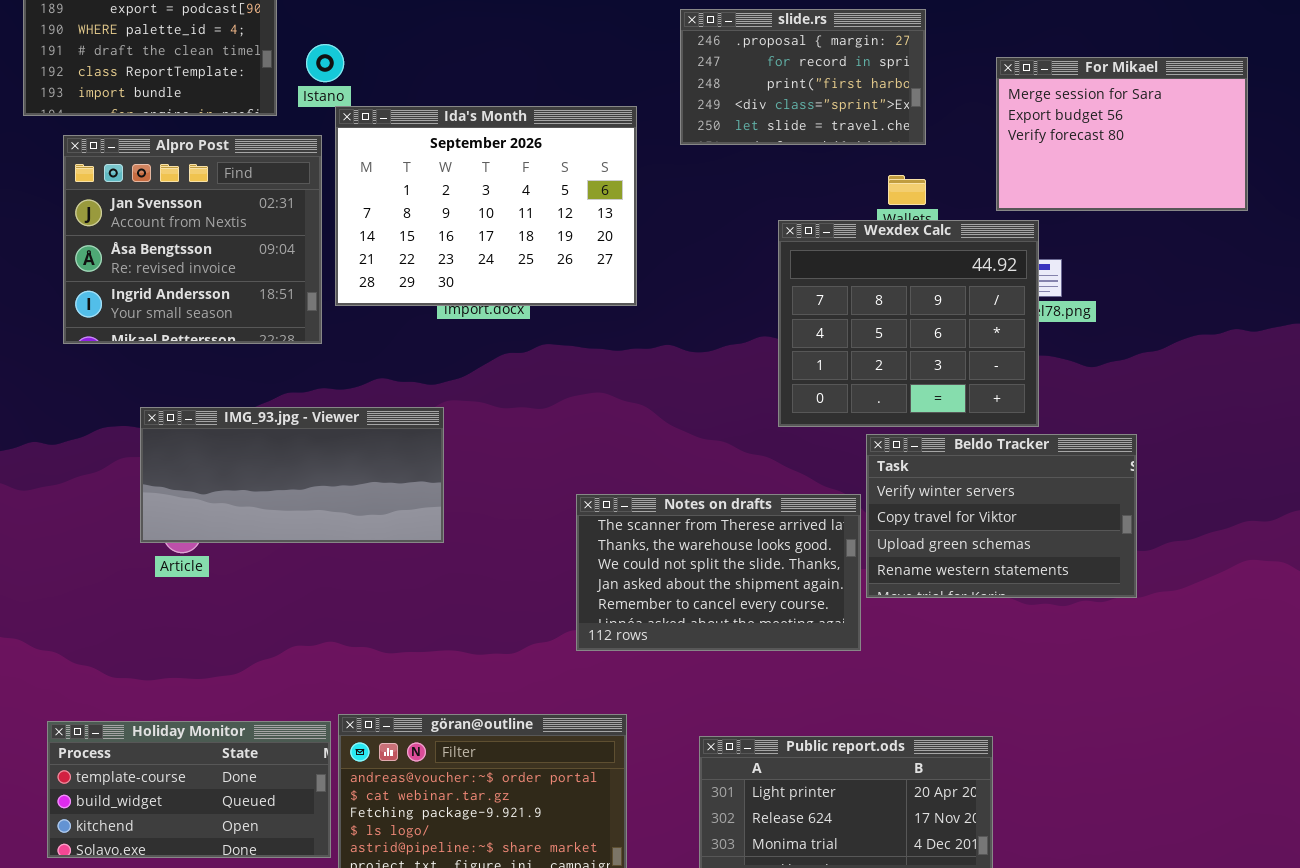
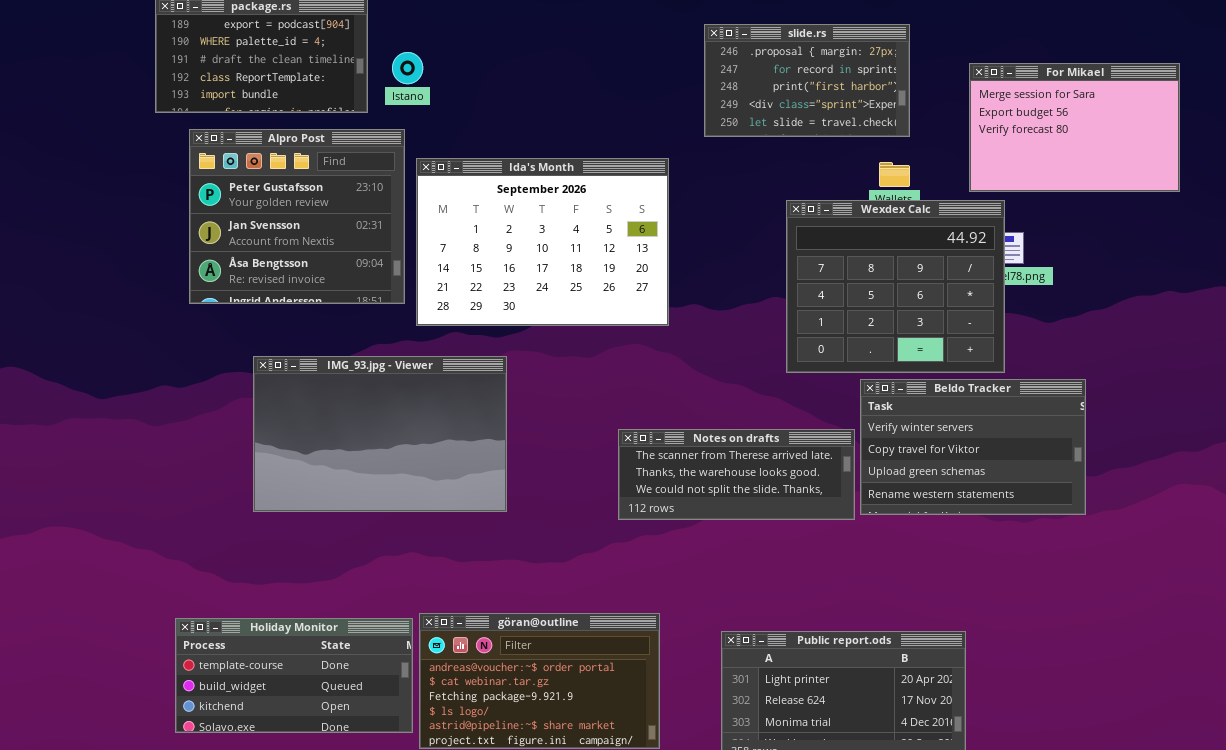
Ida's Month: [335,106,637,306] -> [416,158,669,326], moved
Alpro Post: [63,135,322,344] -> [189,129,405,304], scrolled up 1 row
IMG_93.jpg - Viewer: [140,407,444,543] -> [253,356,507,512], resized
Notes on drafts: [576,494,861,651] -> [618,429,855,520], resized

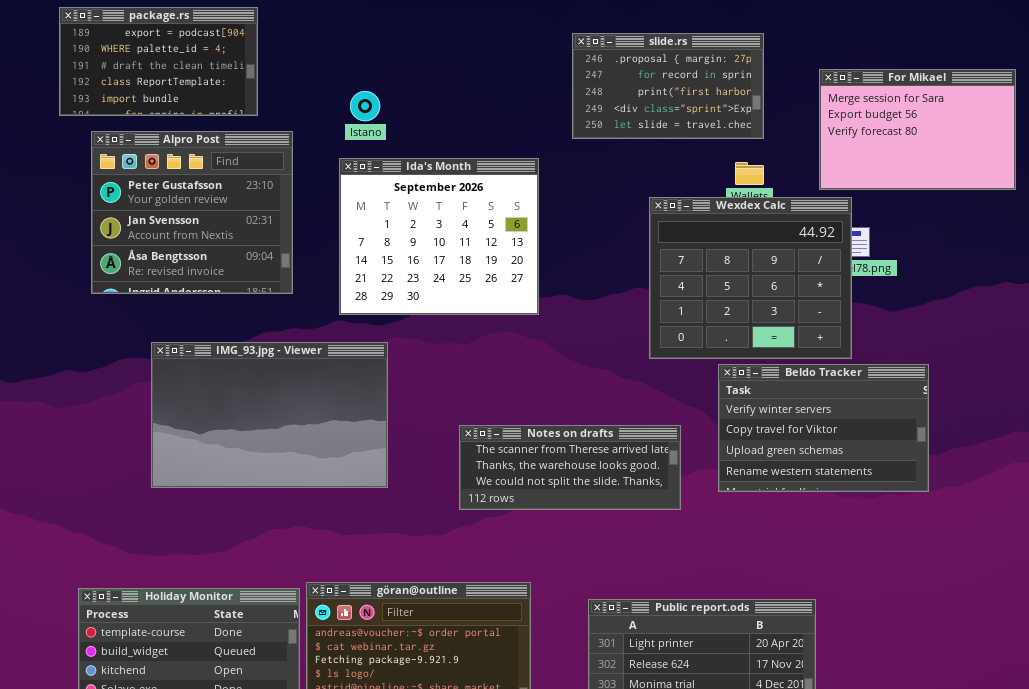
Istano: [392,52,423,84] -> [350,91,380,121], moved
Ida's Month: [416,158,669,326] -> [339,158,539,315], resized
Notes on drafts: [618,429,855,520] -> [459,425,681,510], moved

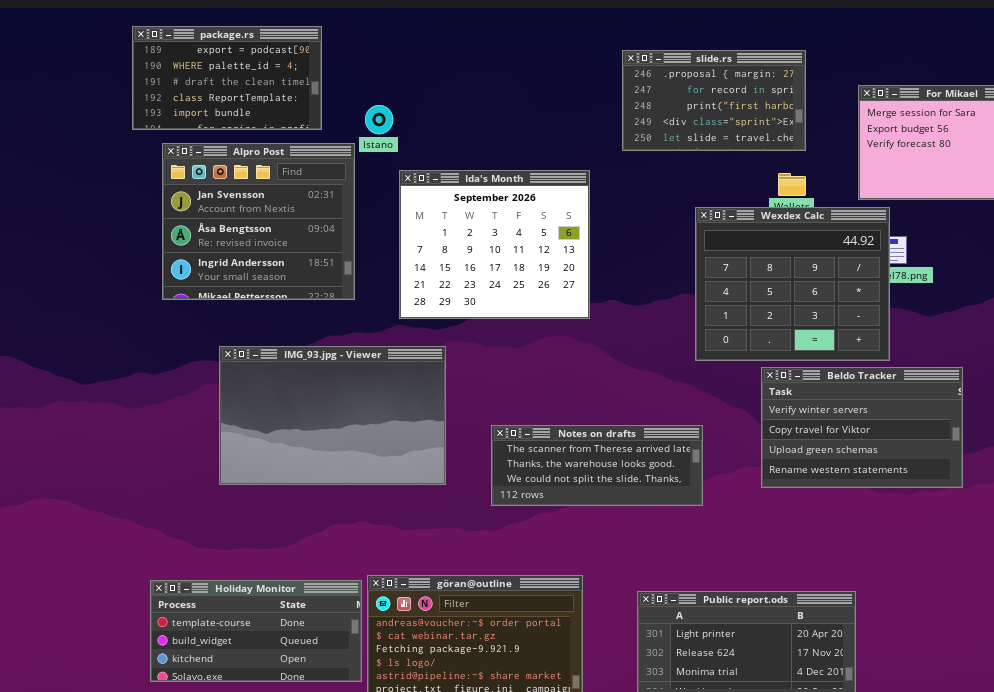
Istano: [350,91,380,121] -> [365,105,393,134], moved
Alpro Post: [91,131,293,294] -> [162,143,355,300], scrolled down 1 row
Notes on drafts: [459,425,681,510] -> [491,425,703,506], moved

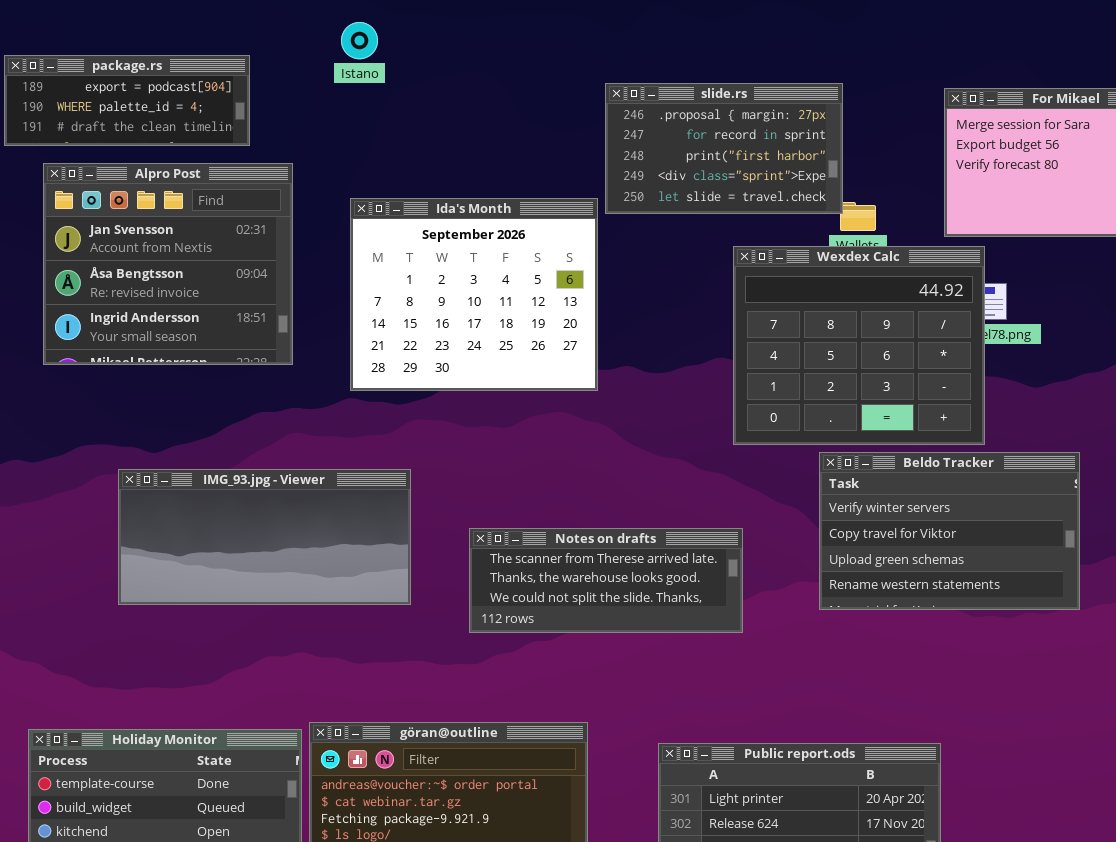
package.rs: [132,26,322,130] -> [4,55,250,146], resized
slide.rs: [622,50,806,151] -> [605,83,843,214], moved
Istano: [365,105,393,134] -> [341,22,378,59], moved
IMG_93.jpg - Viewer: [219,346,446,485] -> [118,469,411,605], resized

